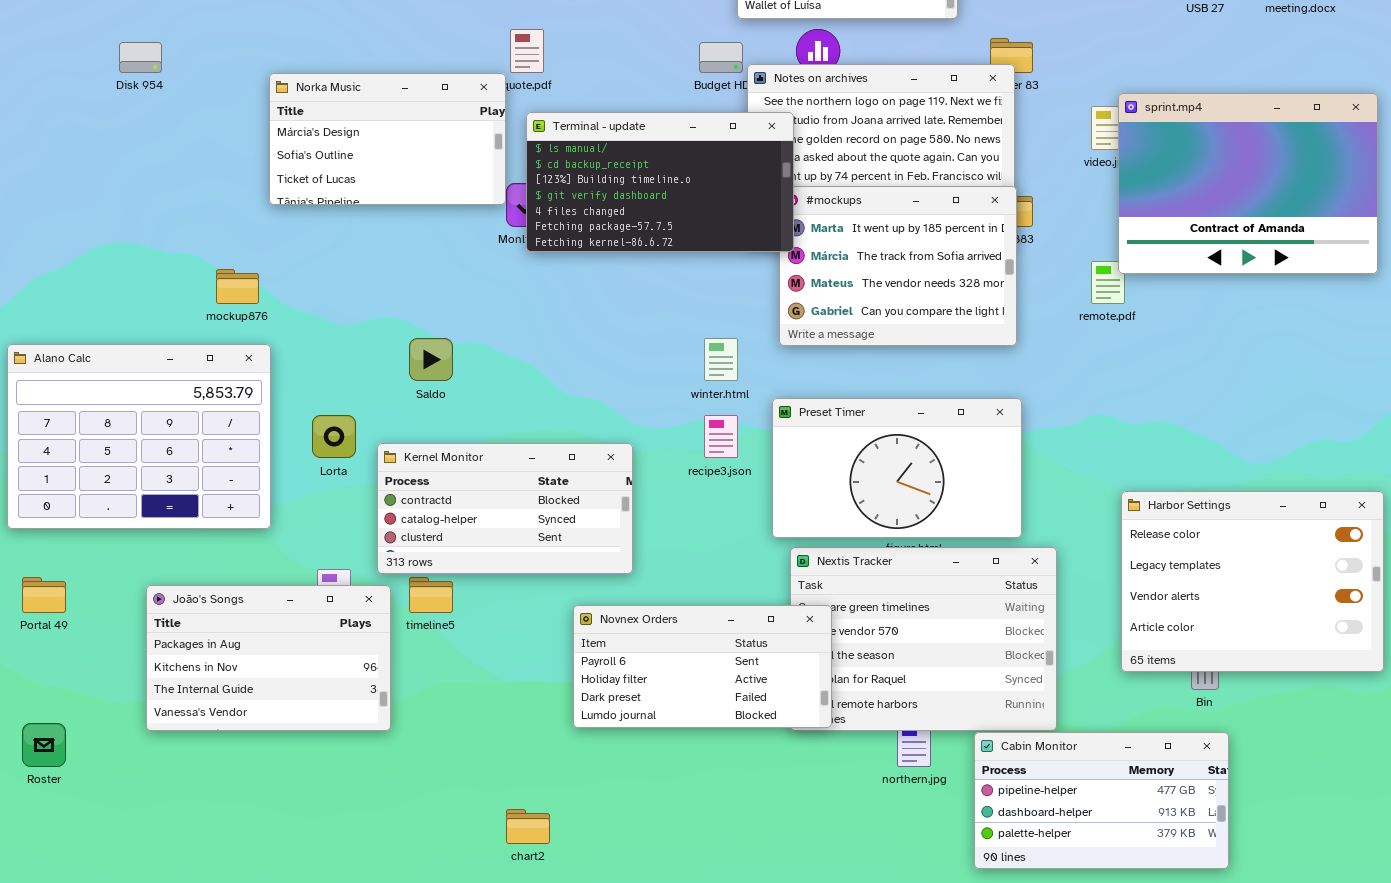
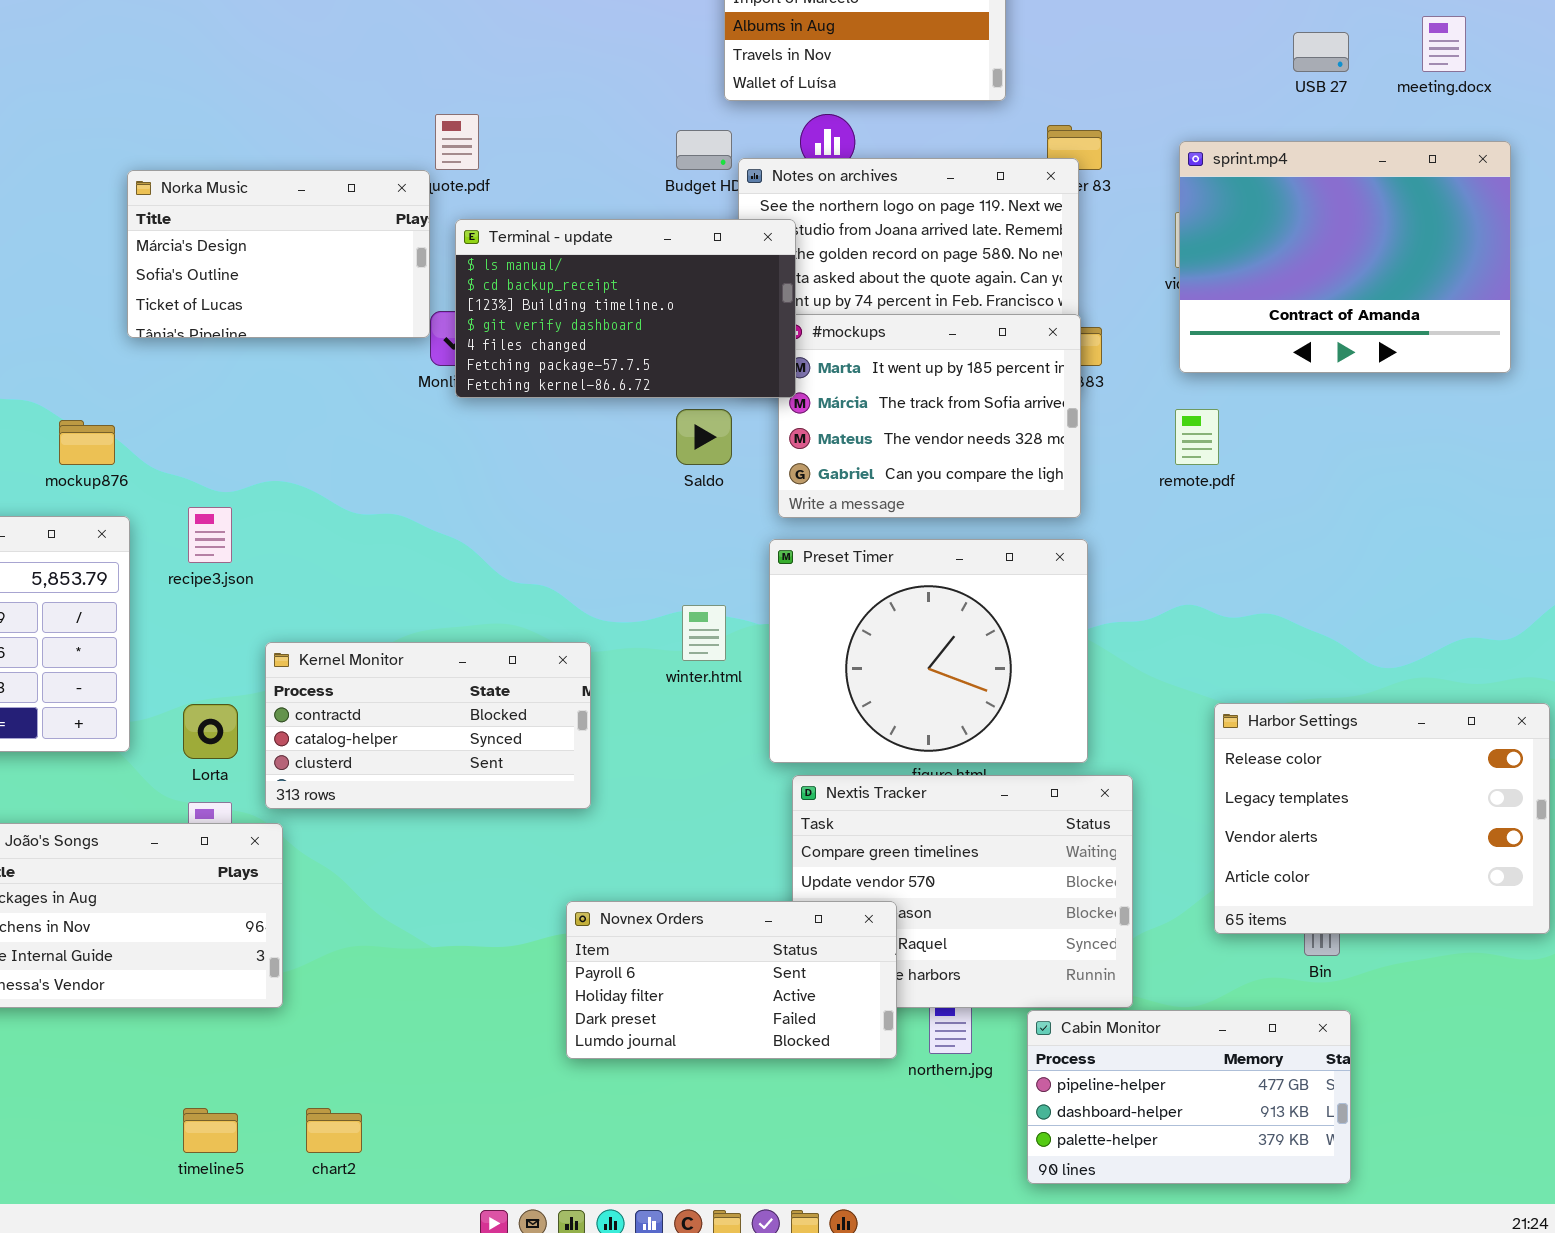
sprint.mp4: [1118,93,1378,274] -> [1179,141,1511,373], moved
Saldo: [409,338,453,381] -> [676,409,732,465], moved
winter.html: [704,338,738,381] -> [682,605,726,661], moved
Preset Timer: [772,398,1022,538] -> [769,539,1088,763], resized
Lorta: [312,415,356,458] -> [183,704,238,759], moved
recipe3.json: [704,415,738,458] -> [188,507,232,563], moved
timeline5: [409,577,453,613] -> [183,1108,238,1153], moved
Novnex Orders: [573,605,832,728] -> [566,901,897,1059], moved
chart2: [506,809,550,844] -> [306,1108,362,1153], moved

